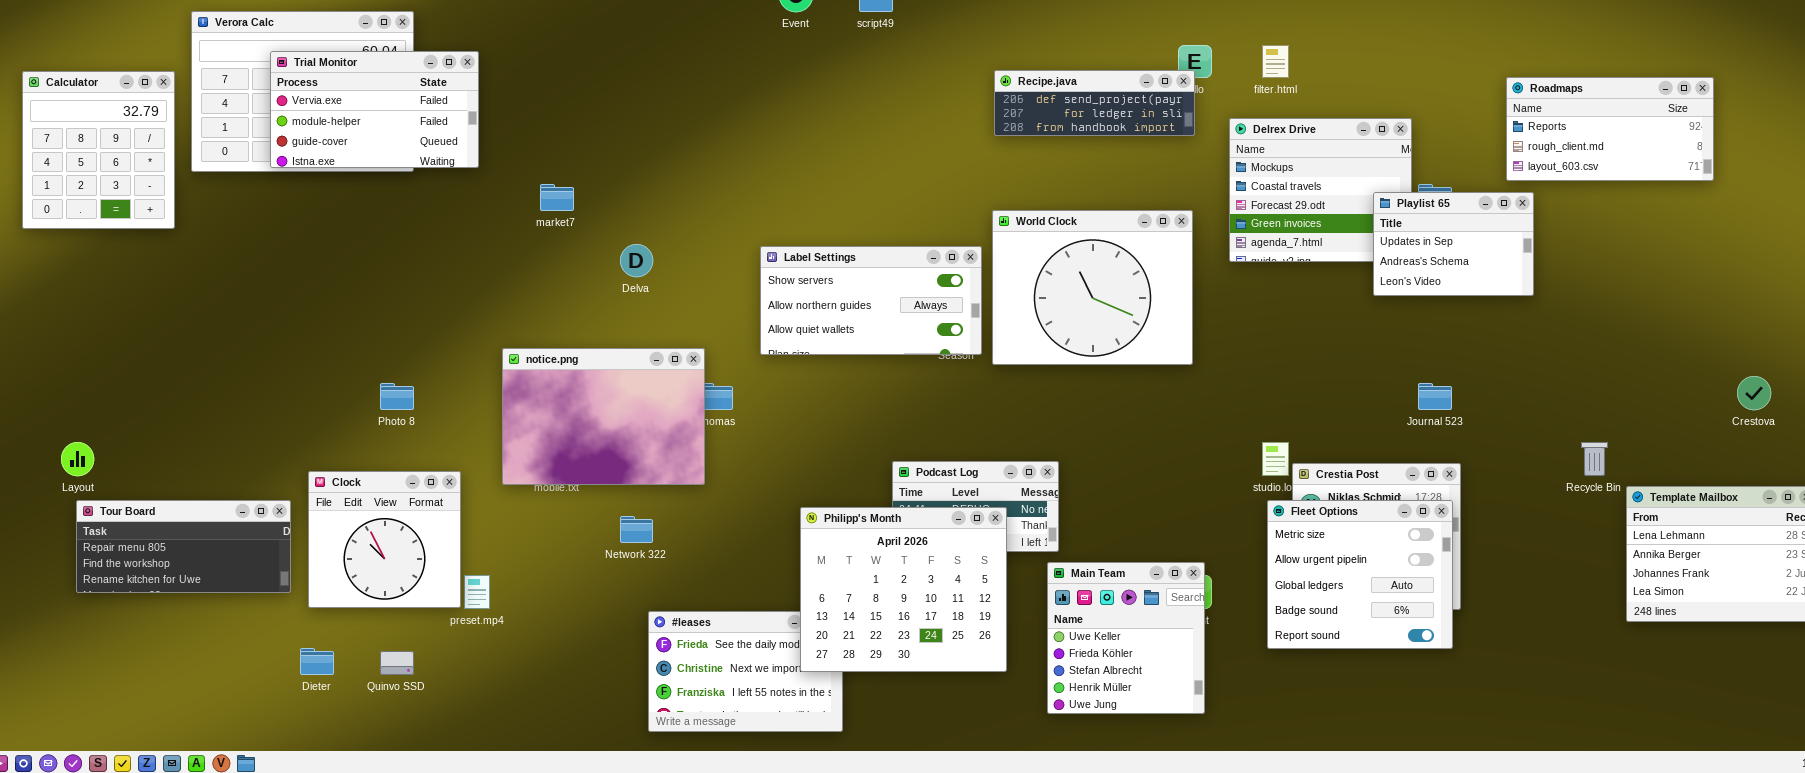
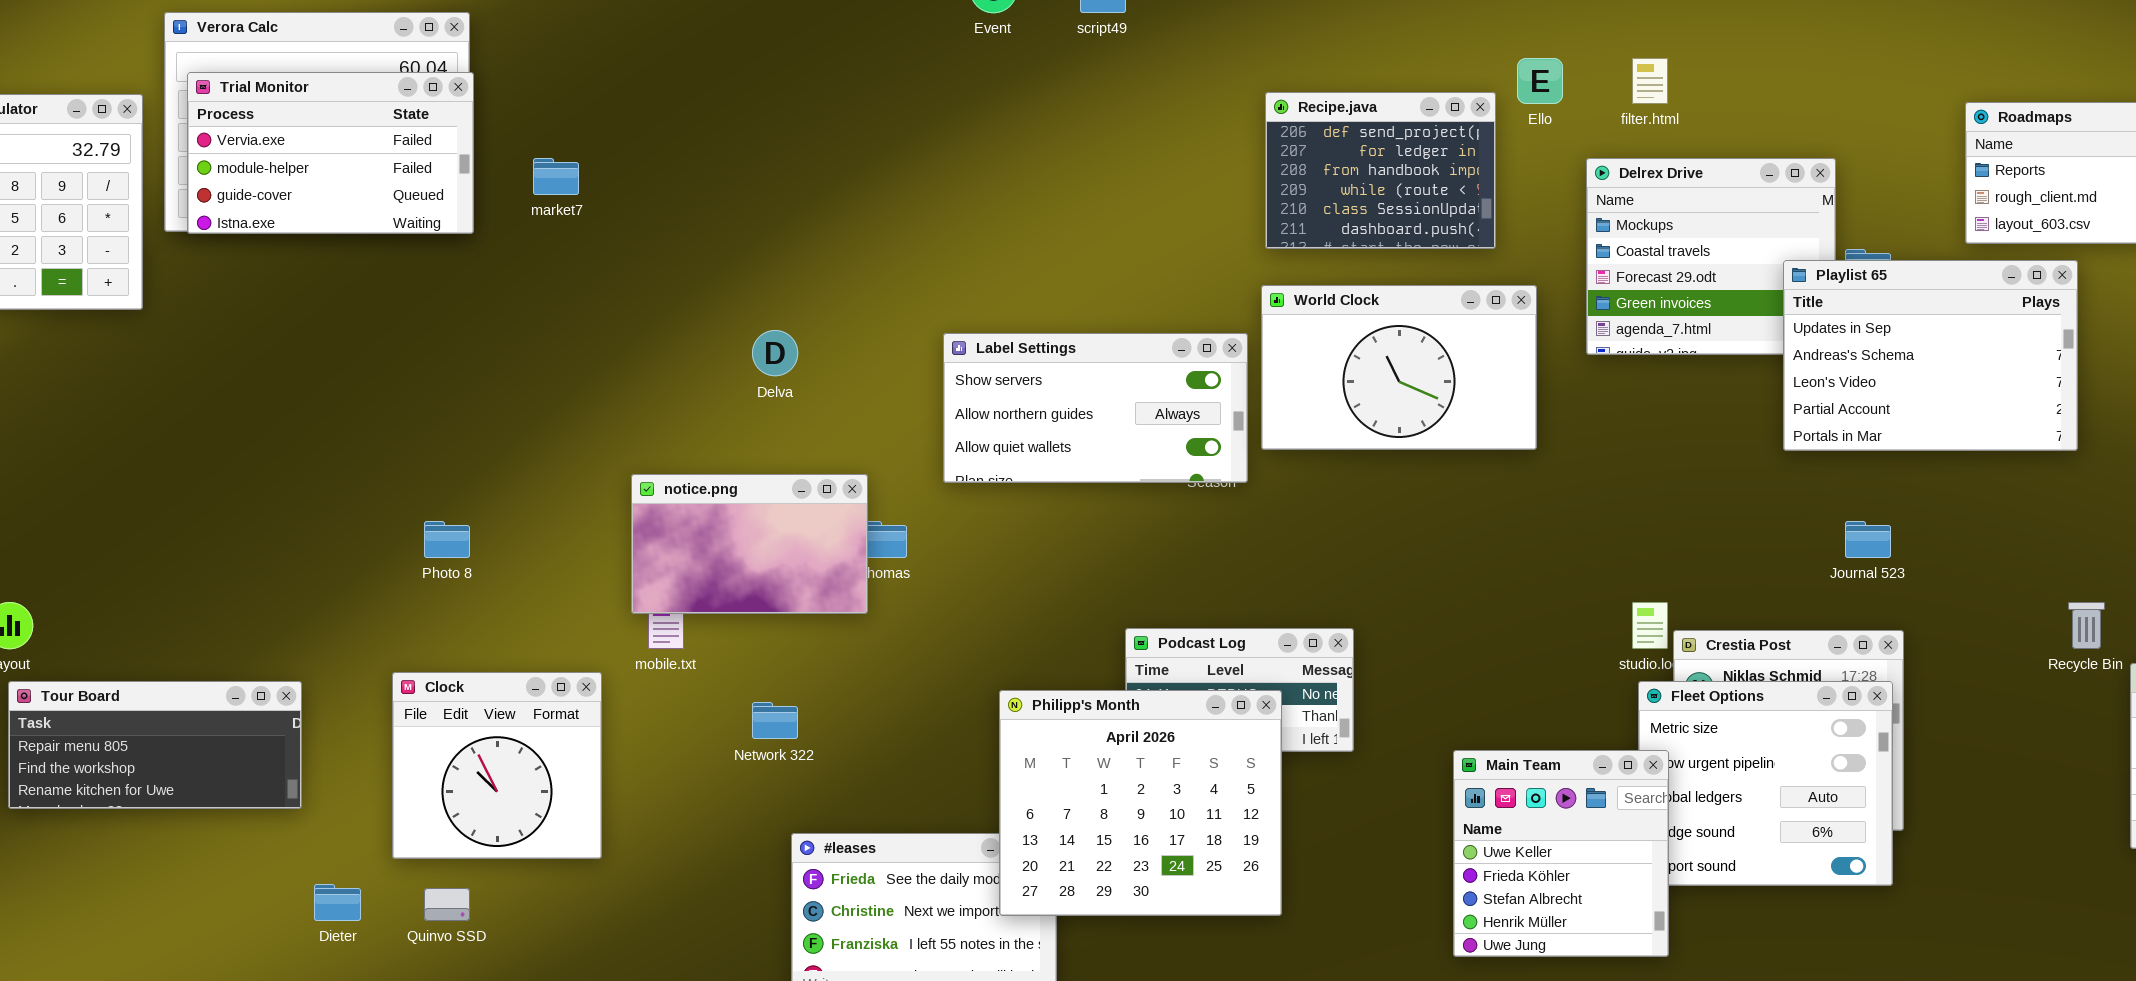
Trial Monitor: [270,51,479,168] -> [187,72,474,234], moved
Recipe.java: [994,70,1195,136] -> [1265,92,1496,249], resized
market7: [540,184,574,211] -> [533,158,579,195], moved
Playlist 65: [1373,192,1534,296] -> [1783,260,2078,451], resized
World Clock: [992,210,1193,365] -> [1261,285,1537,450], resized
notice.png: [502,348,705,485] -> [631,474,868,614], resized
Clock: [308,471,461,608] -> [392,672,602,859], moved
Main Team: [1047,562,1205,714] -> [1453,750,1669,957], moved

